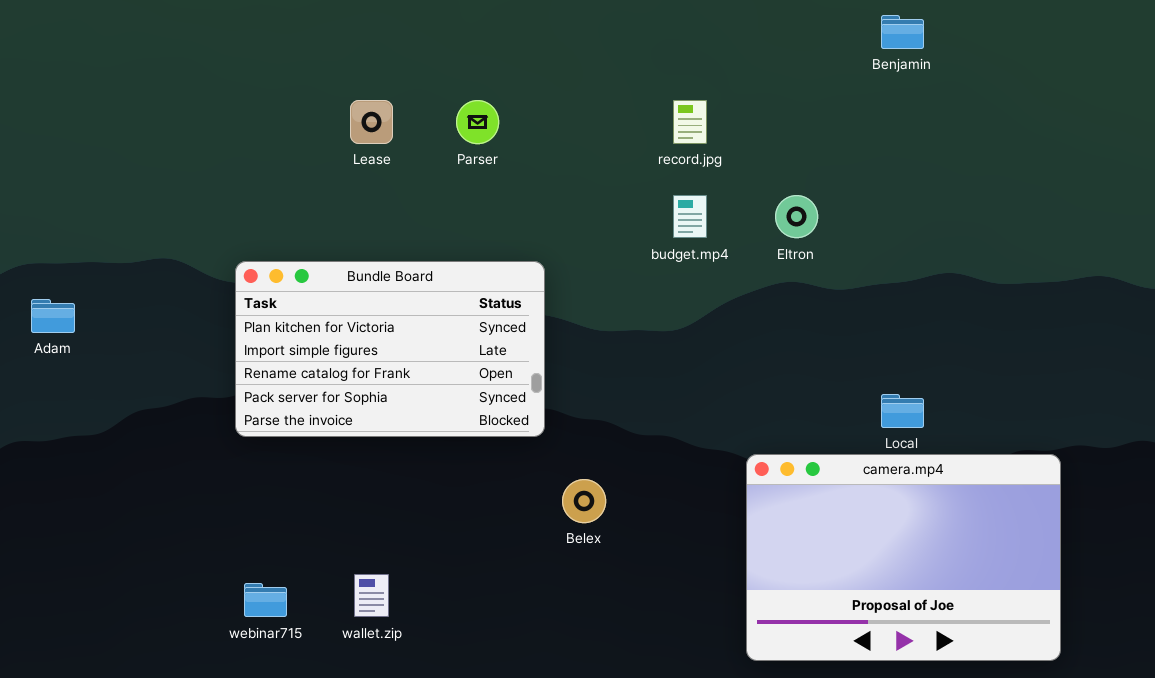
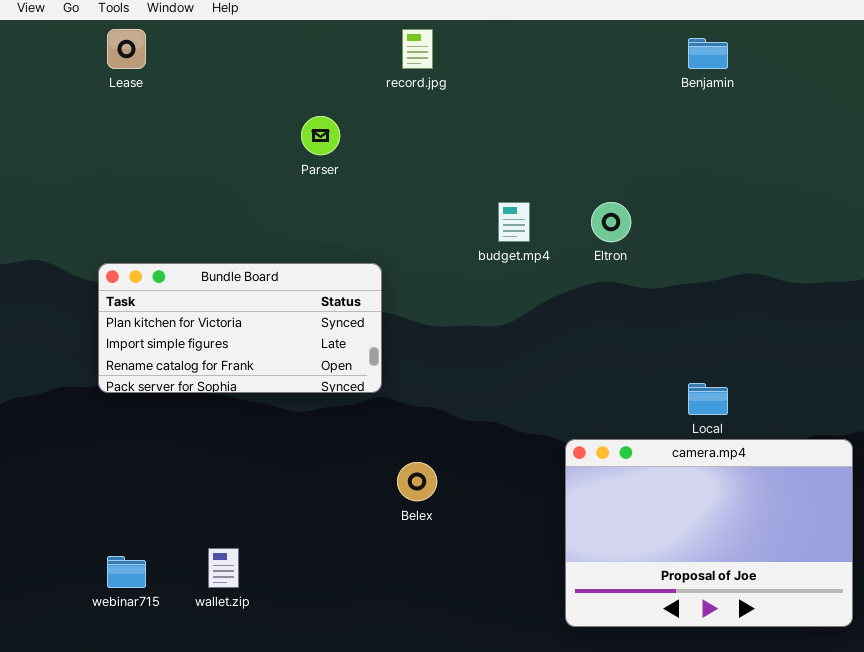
Lease: [350,100,393,144] -> [107,29,146,69], moved
record.jpg: [673,100,707,144] -> [402,29,433,69], moved
Bundle Board: [235,261,545,437] -> [98,263,382,393], resized

